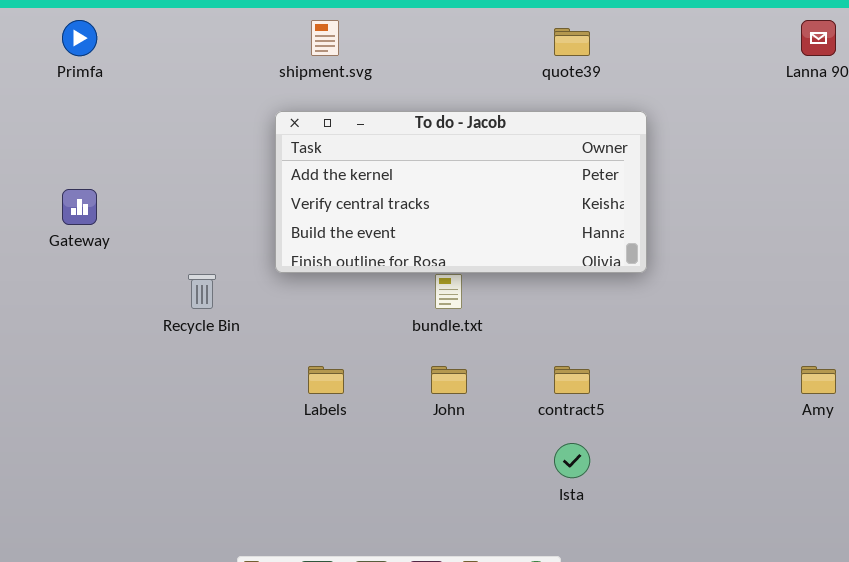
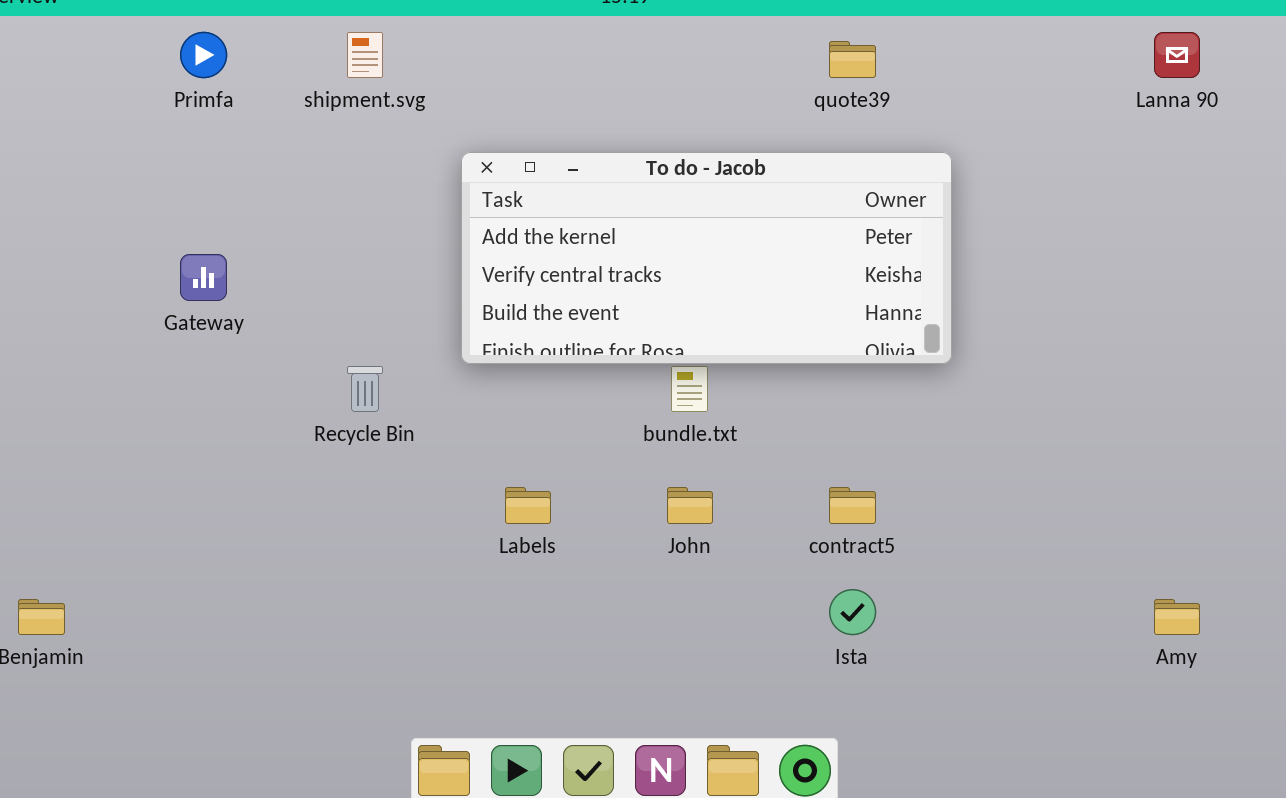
shipment.svg: [311,20,339,56] -> [347,32,383,78], moved
Amy: [801,366,836,394] -> [1154,599,1200,635], moved

